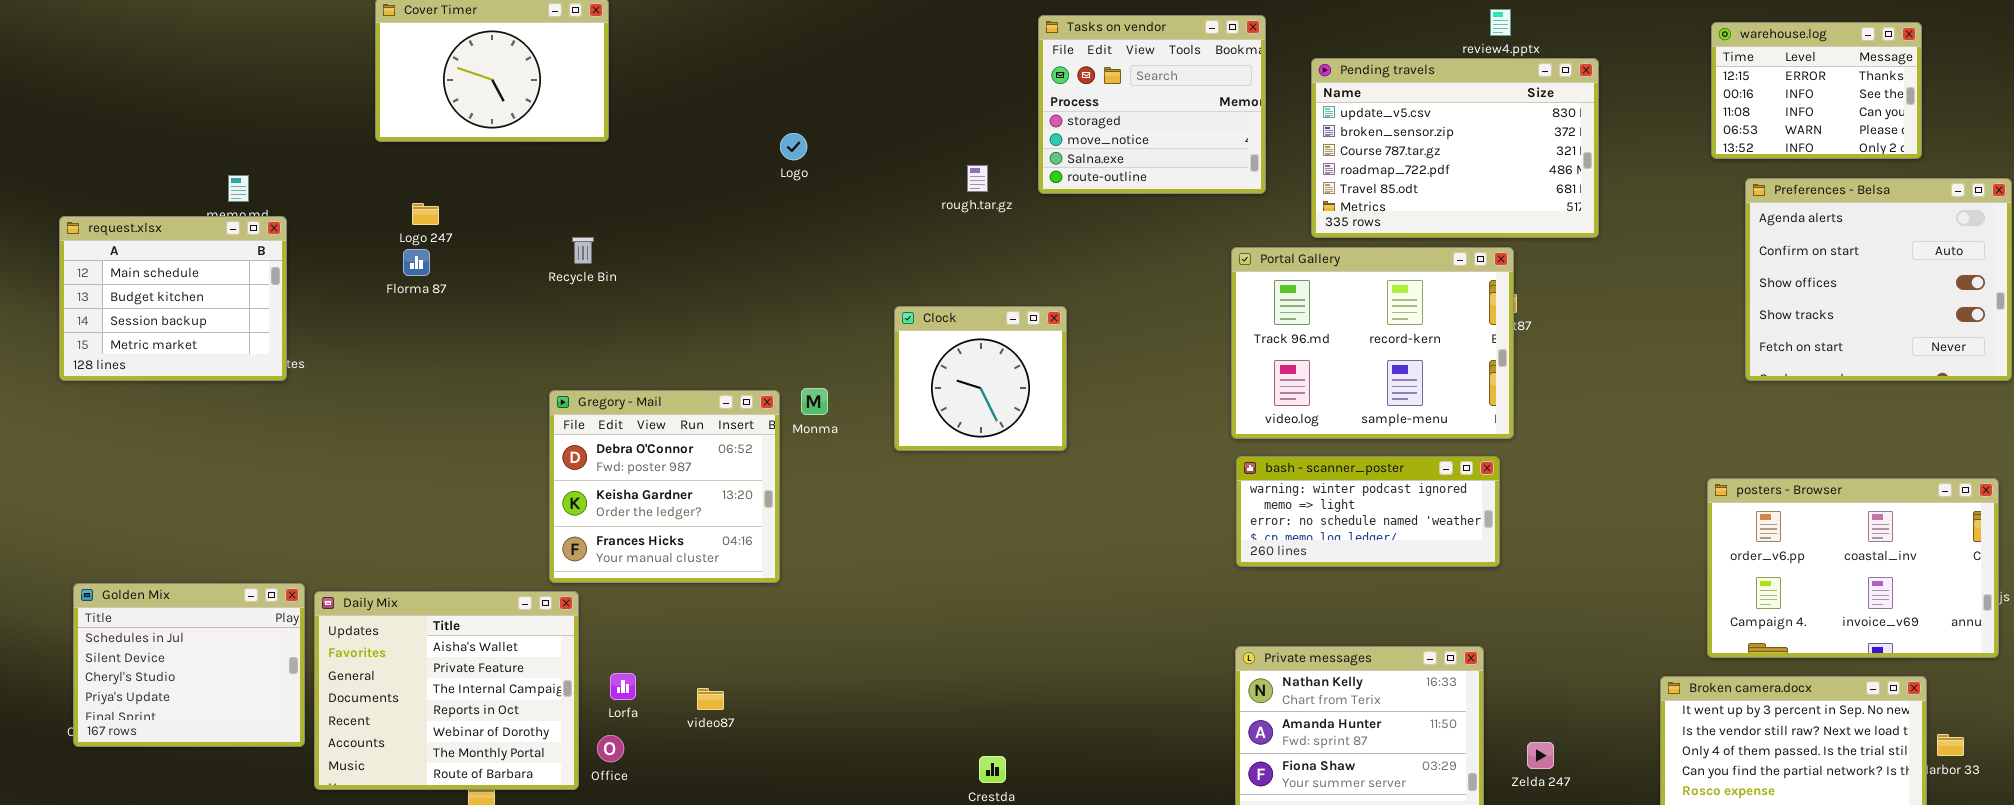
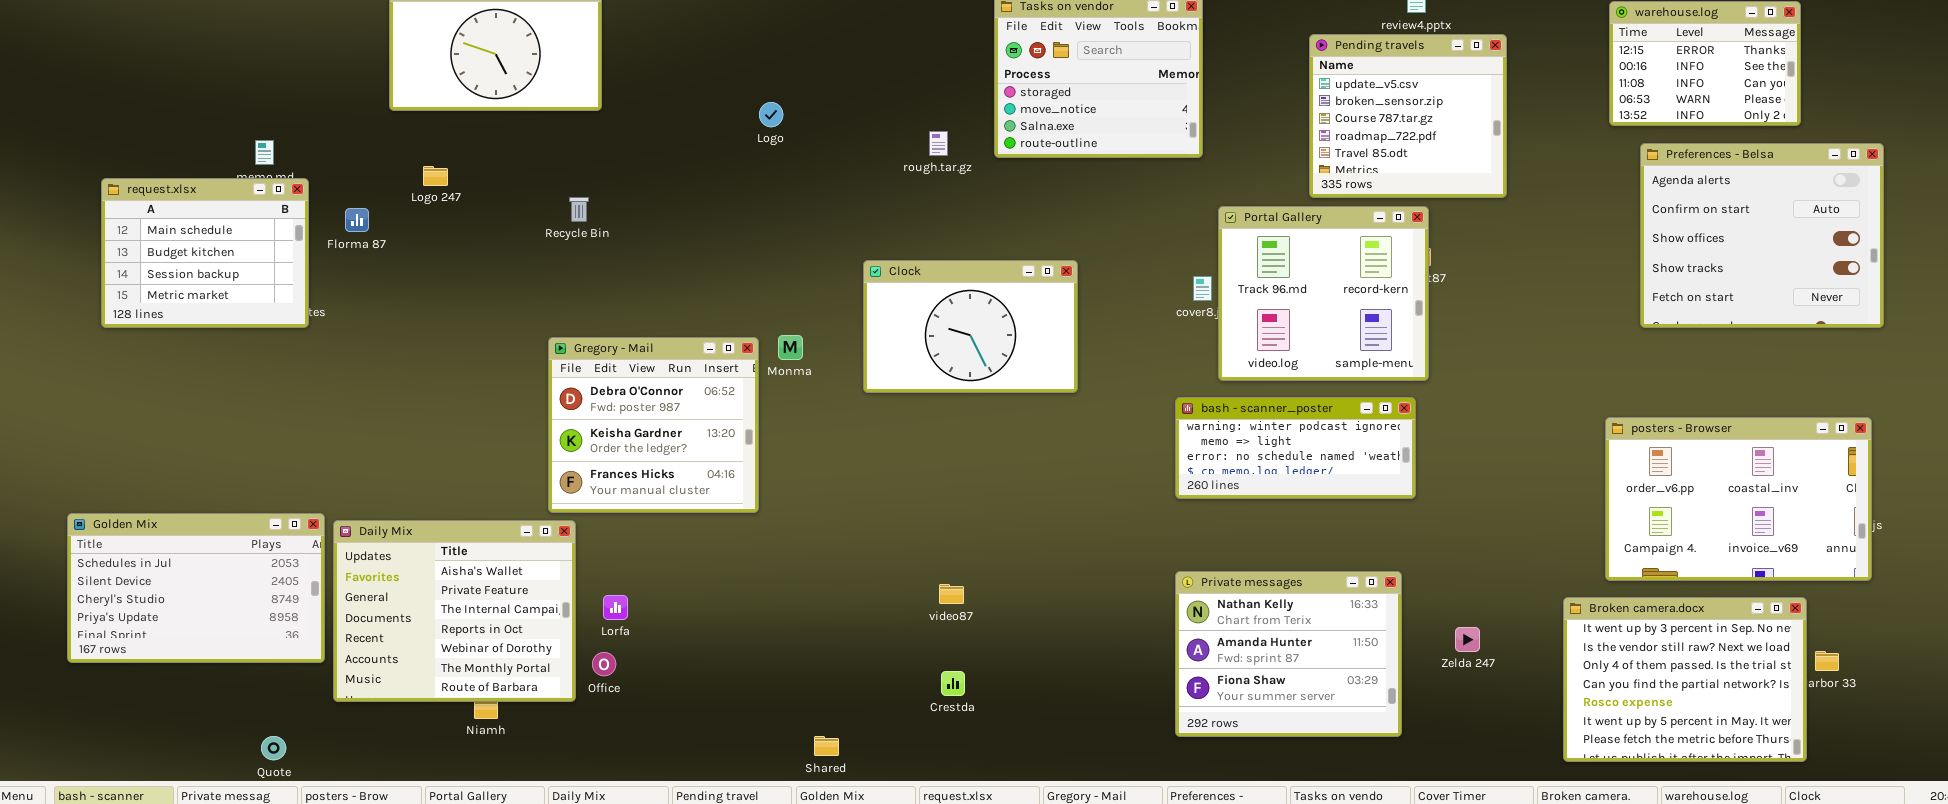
Pending travels: [1311,58,1599,238] -> [1309,34,1507,198], resized
Portal Gallery: [1231,247,1514,439] -> [1218,206,1429,381], resized
Florma 87: [403,249,430,276] -> [345,208,369,232], moved
Clock: [894,306,1067,451] -> [863,260,1078,393], resized
Golden Mix: [73,583,305,747] -> [67,513,325,663], resized
video87: [697,688,724,710] -> [939,584,964,604], moved
Zelda 247: [1527,742,1554,769] -> [1455,627,1480,652], moved

